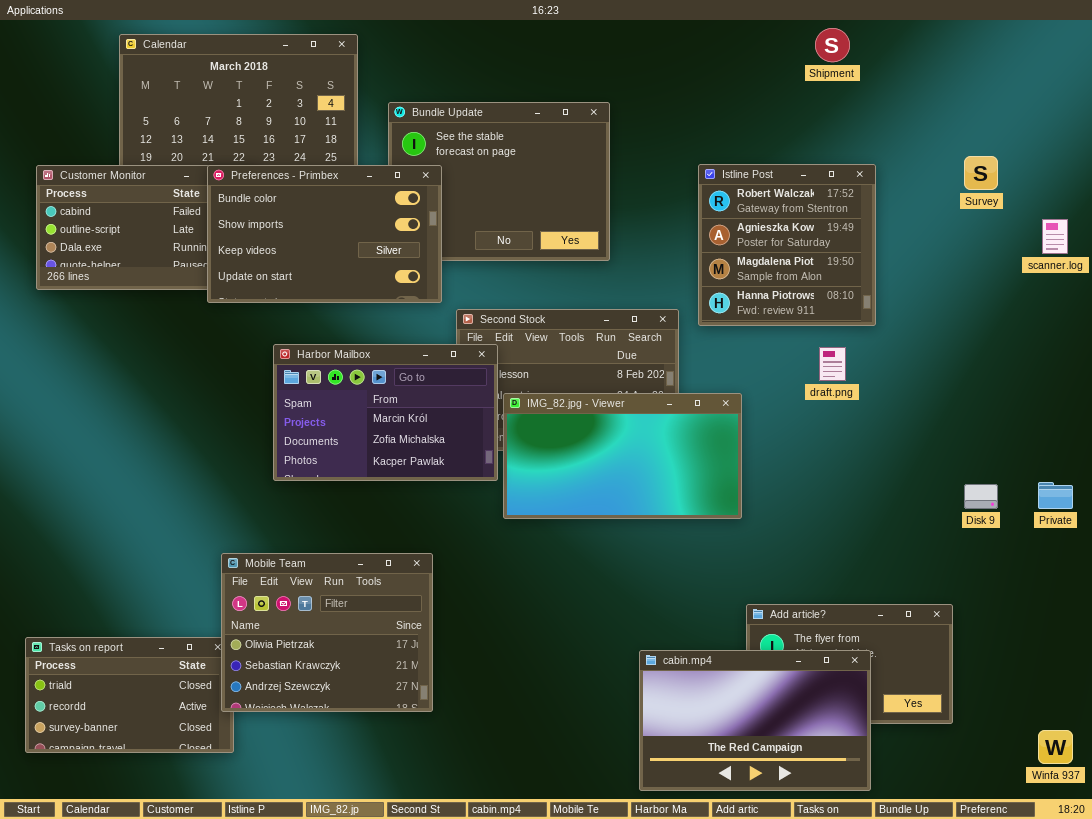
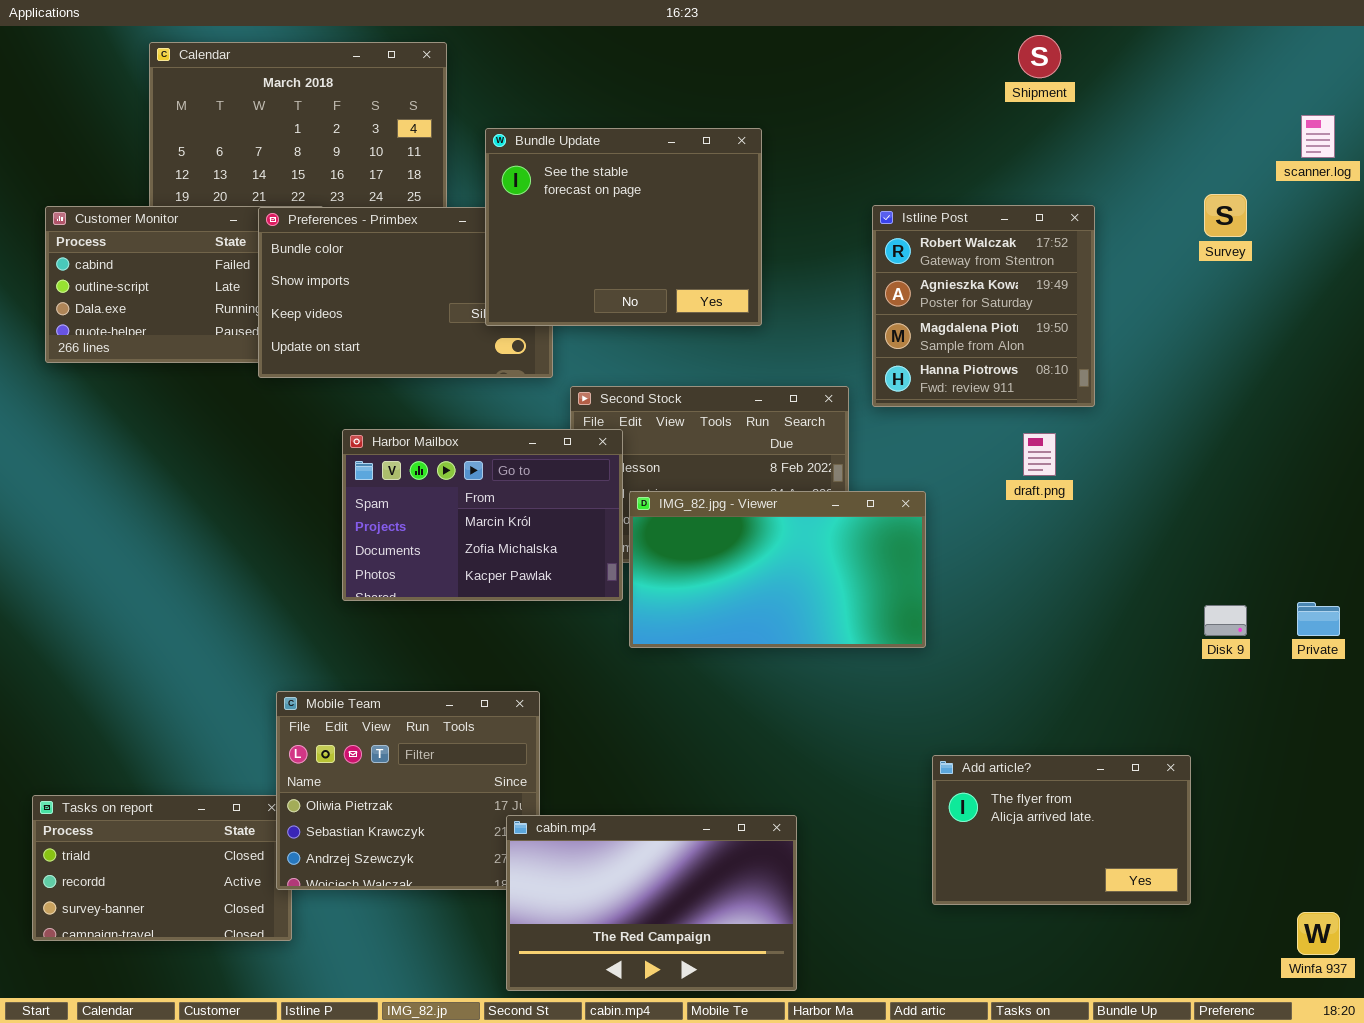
Bundle Update: [388,102,610,261] -> [485,128,762,326], raised
scanner.log: [1042,219,1068,254] -> [1301,115,1335,158], moved
cabin.mp4: [639,650,871,791] -> [506,815,797,991], moved

